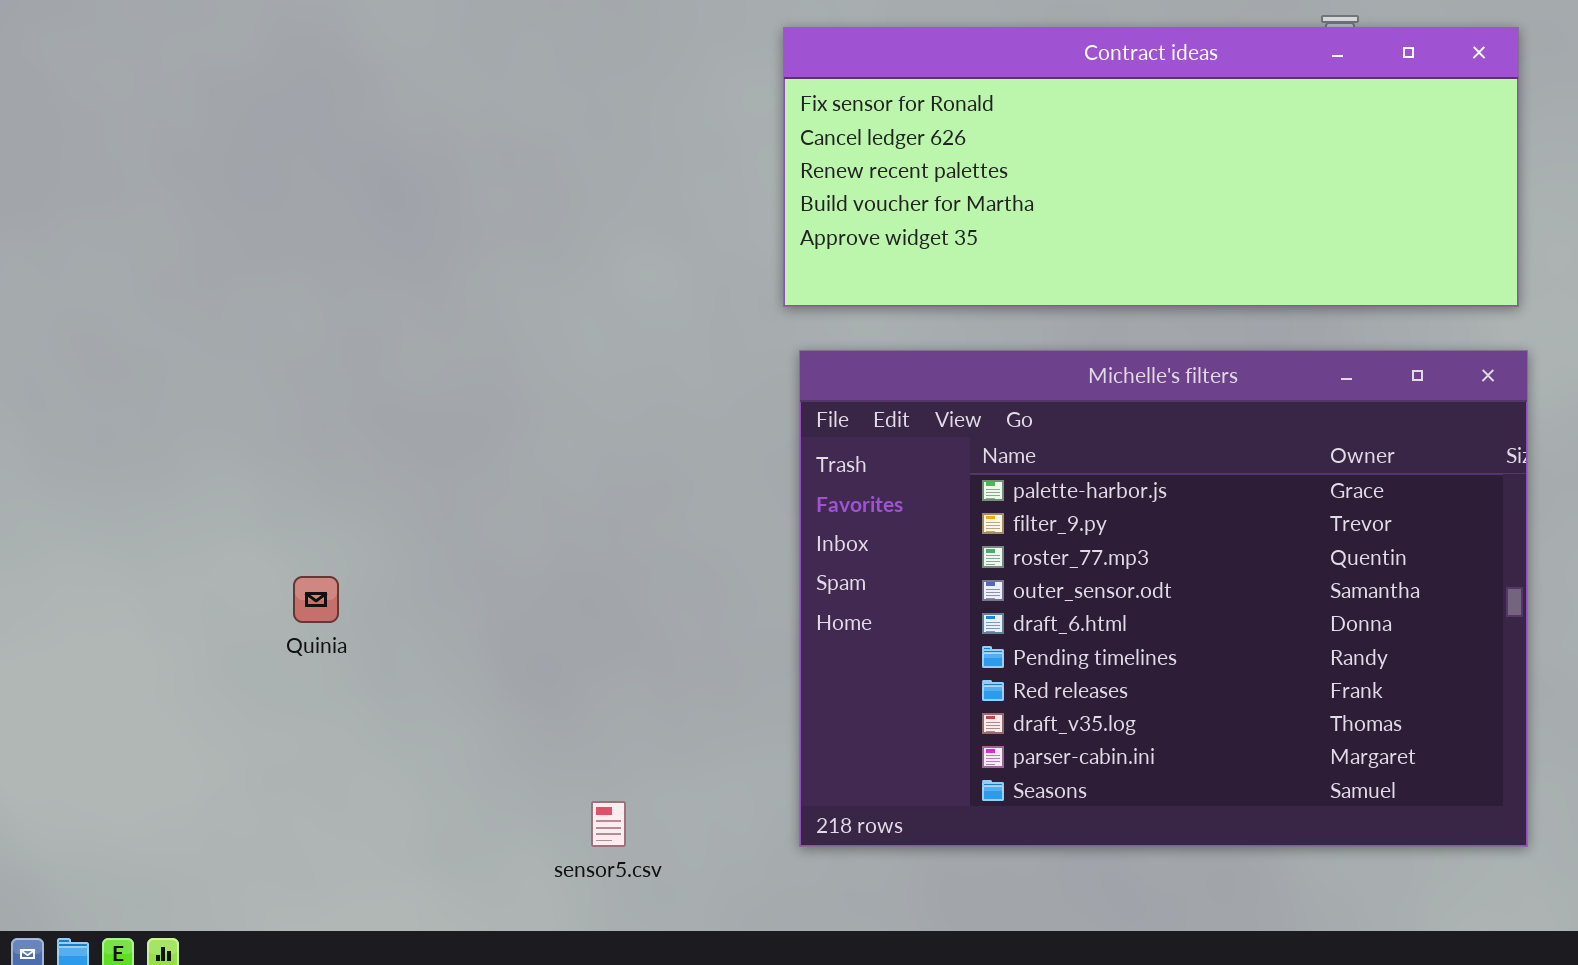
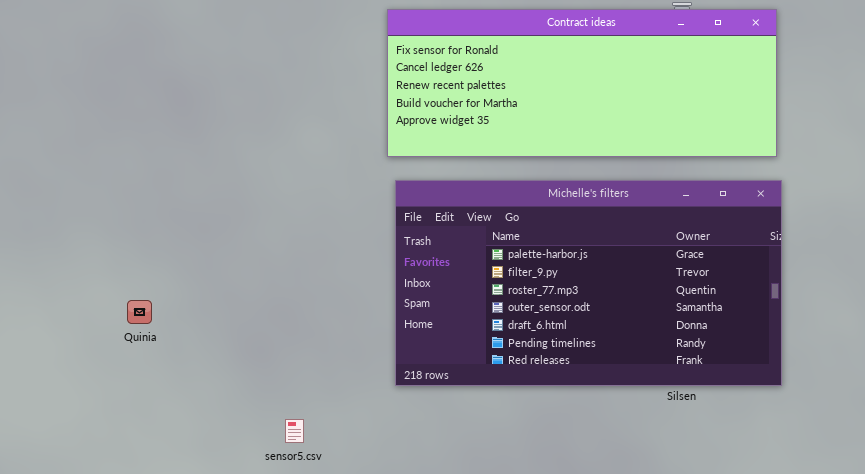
Michelle's filters: [799,350,1528,847] -> [395,180,782,386], resized

